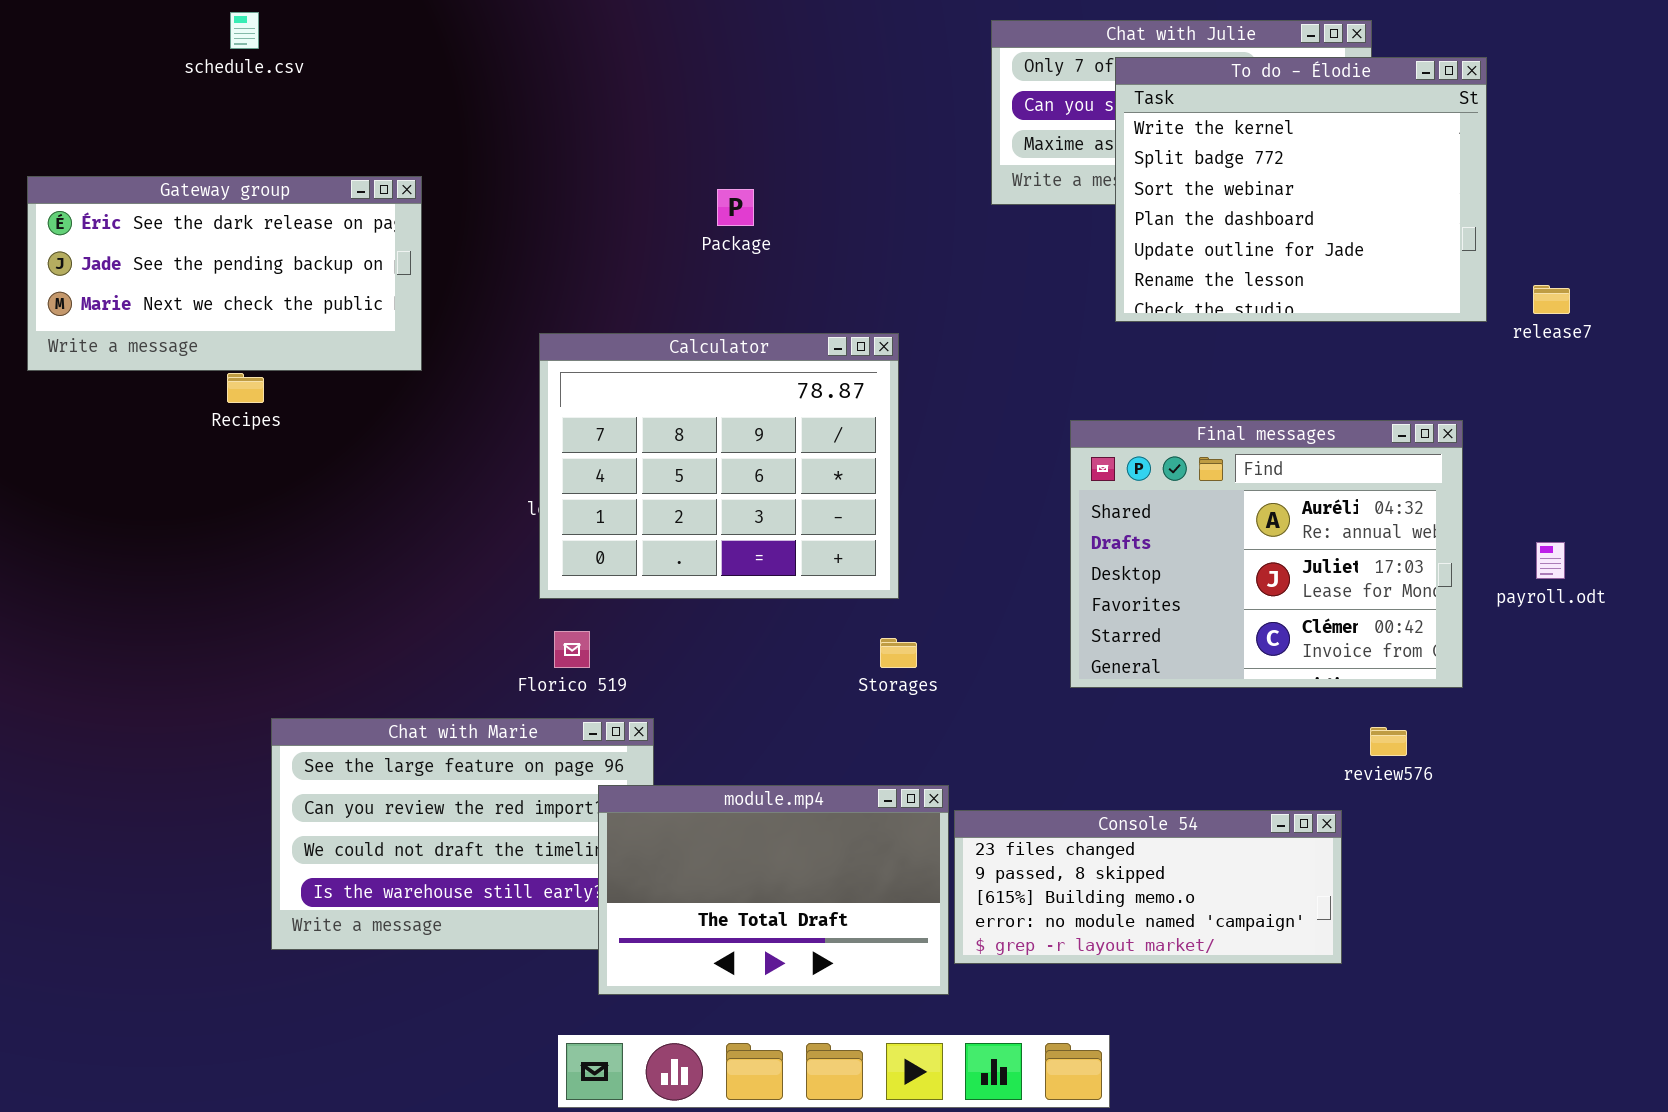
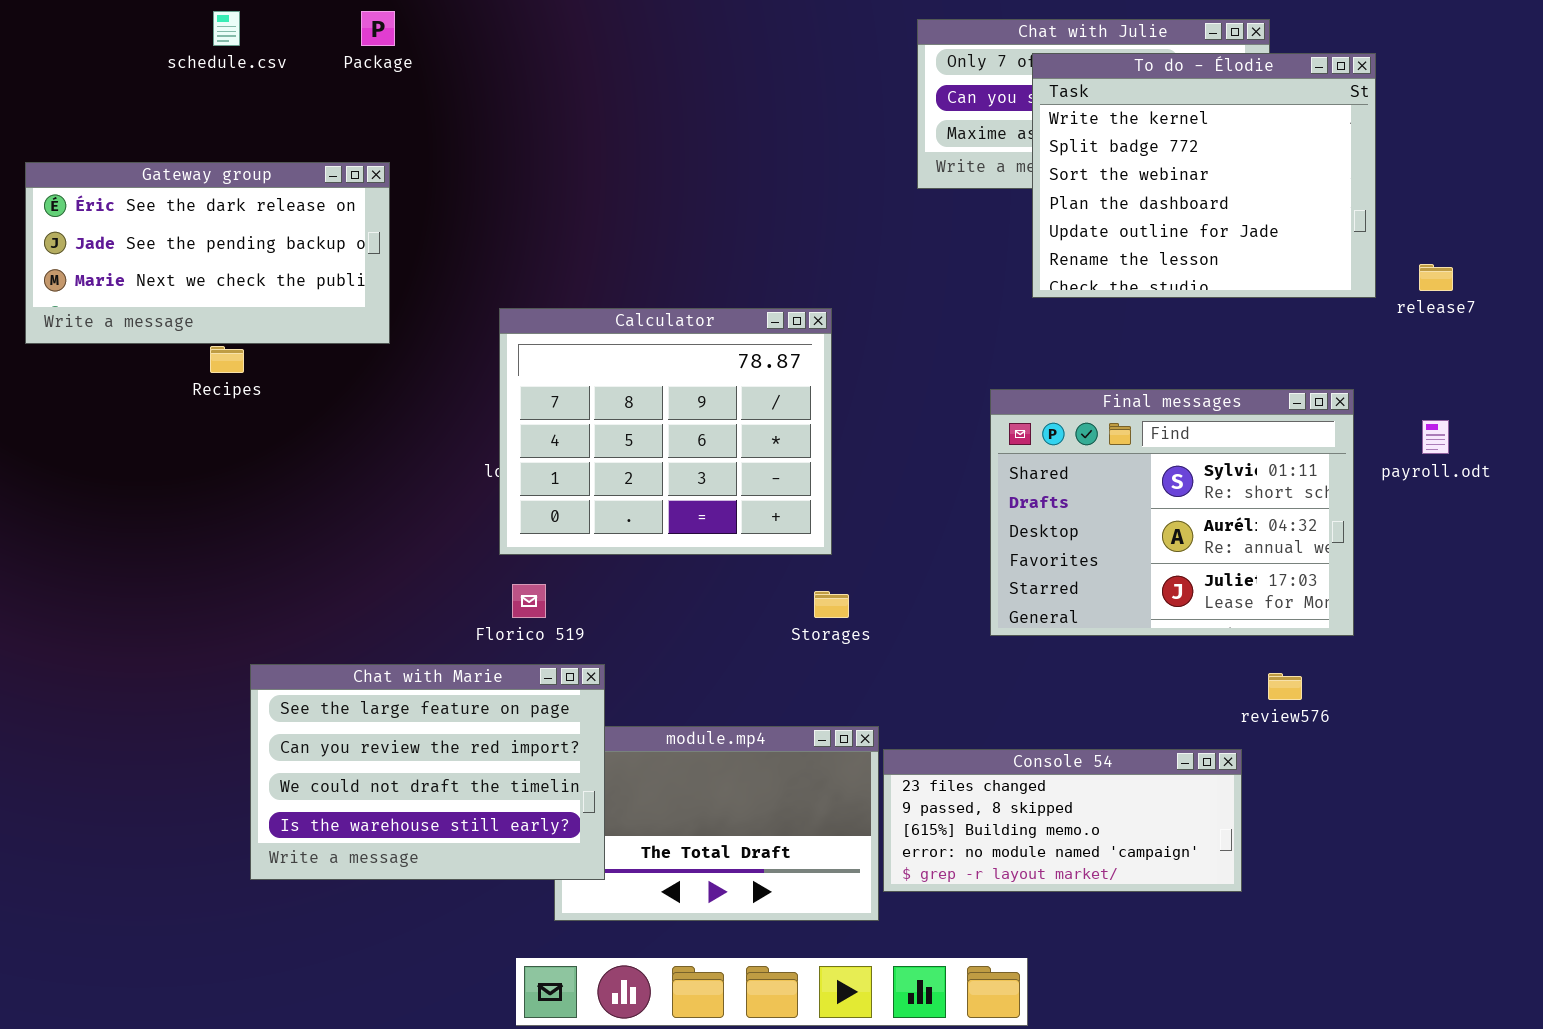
Package: [717,189,754,226] -> [361,11,395,46], moved
Final messages: [1070,420,1463,688] -> [990,389,1354,636], scrolled up 1 row
payroll.odt: [1536,542,1565,579] -> [1422,420,1449,454], moved
Chat with Marie: [271,718,654,950] -> [250,664,605,880], raised

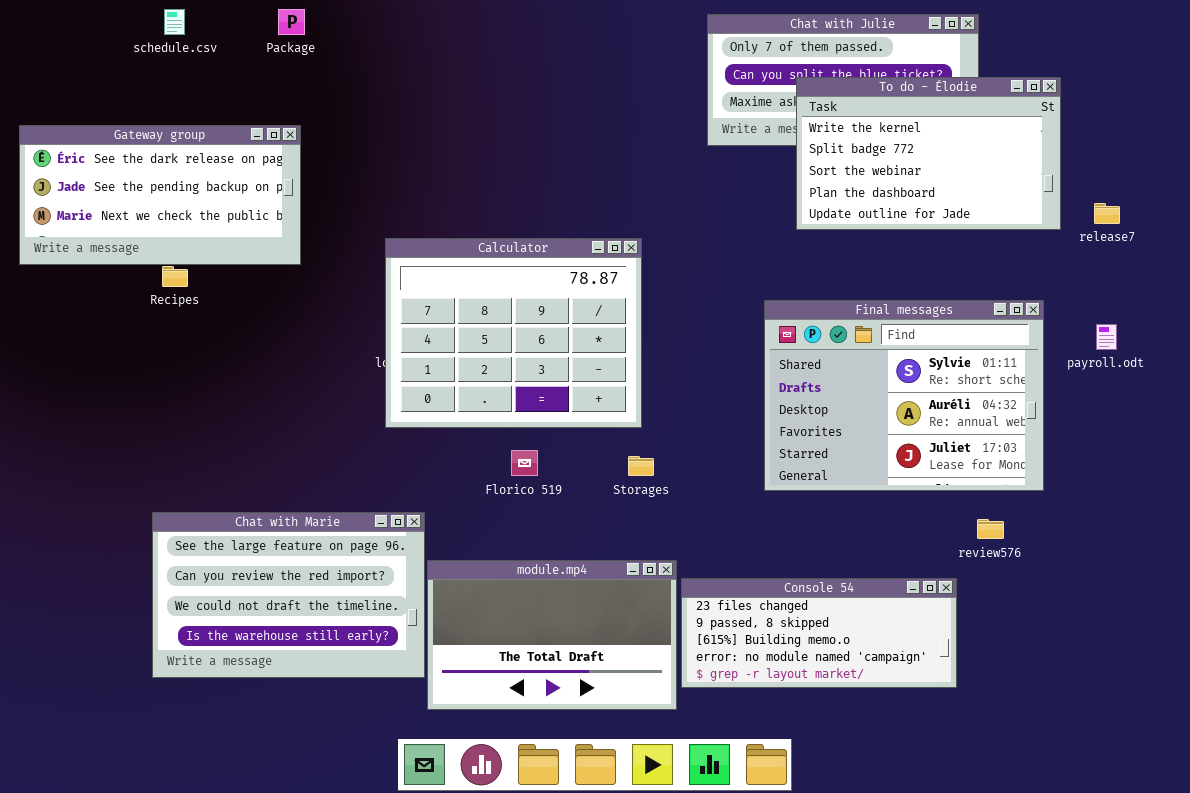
To do - Élodie: [1032,53,1376,298] -> [796,77,1061,230], resized
Florico 519: [512,584,546,618] -> [511,450,538,476], moved
Chat with Marie: [250,664,605,880] -> [152,512,425,678], moved

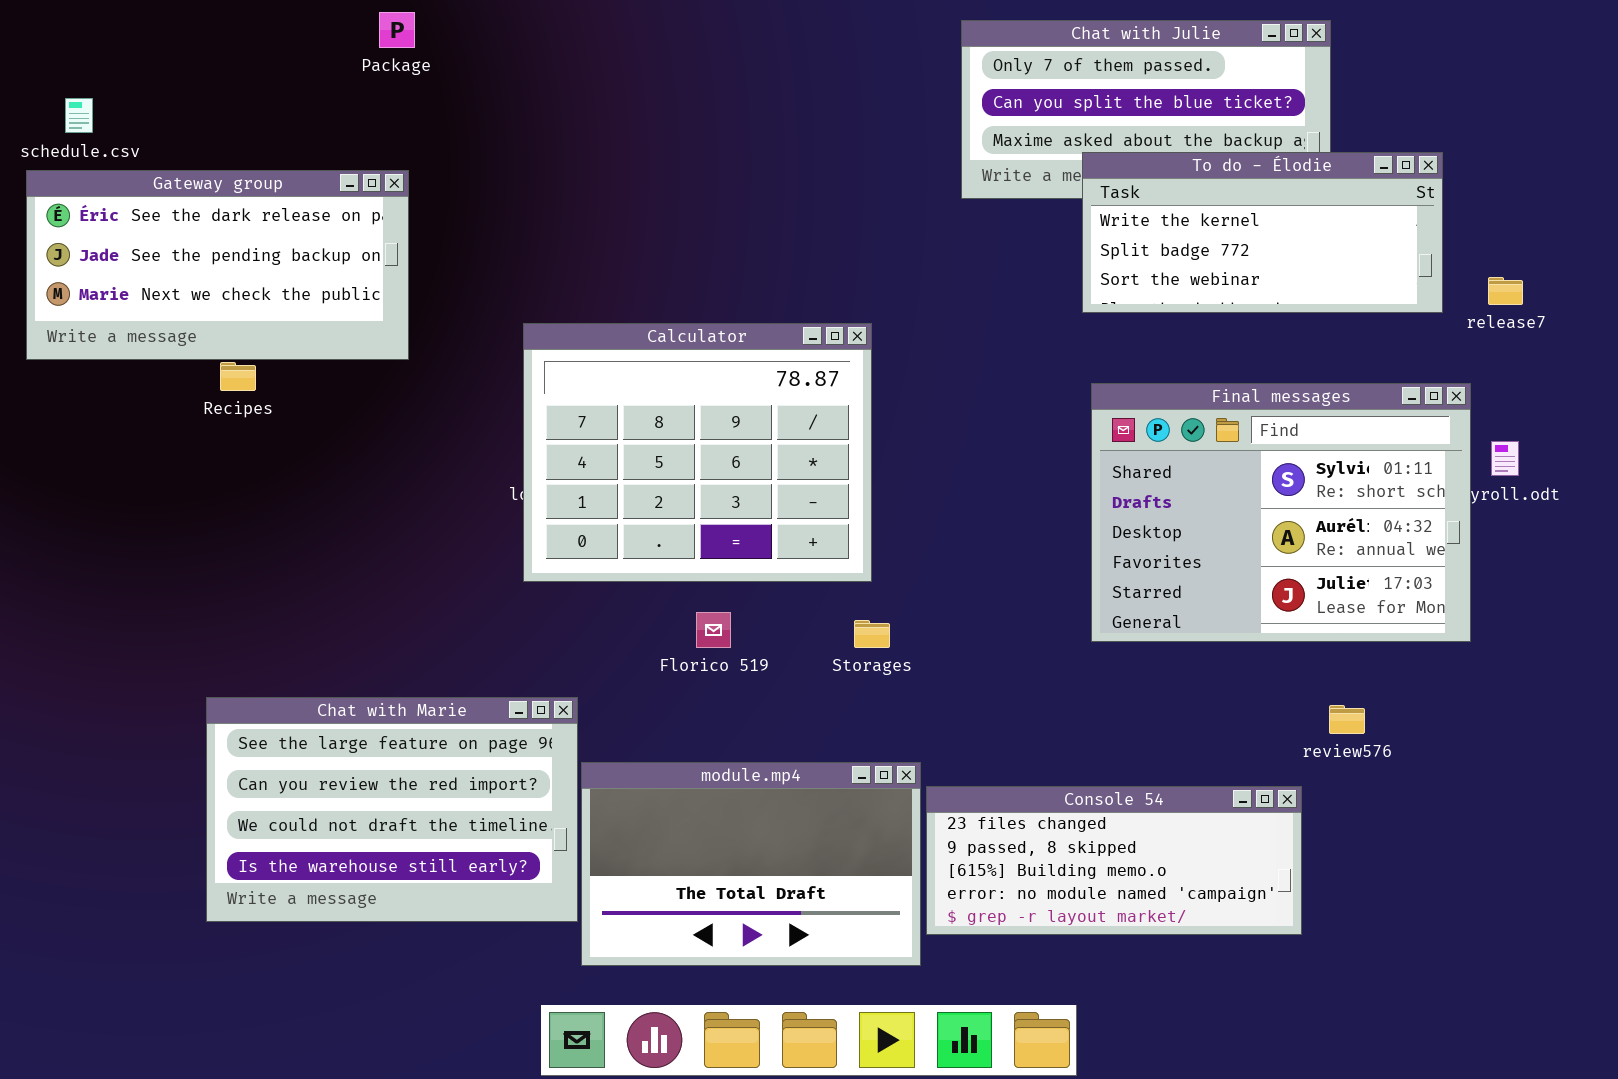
schedule.csv: [164,9,185,35] -> [65,98,93,133], moved
To do - Élodie: [796,77,1061,230] -> [1082,152,1443,313], resized
Final messages: [764,300,1044,491] -> [1091,383,1471,642], moved

